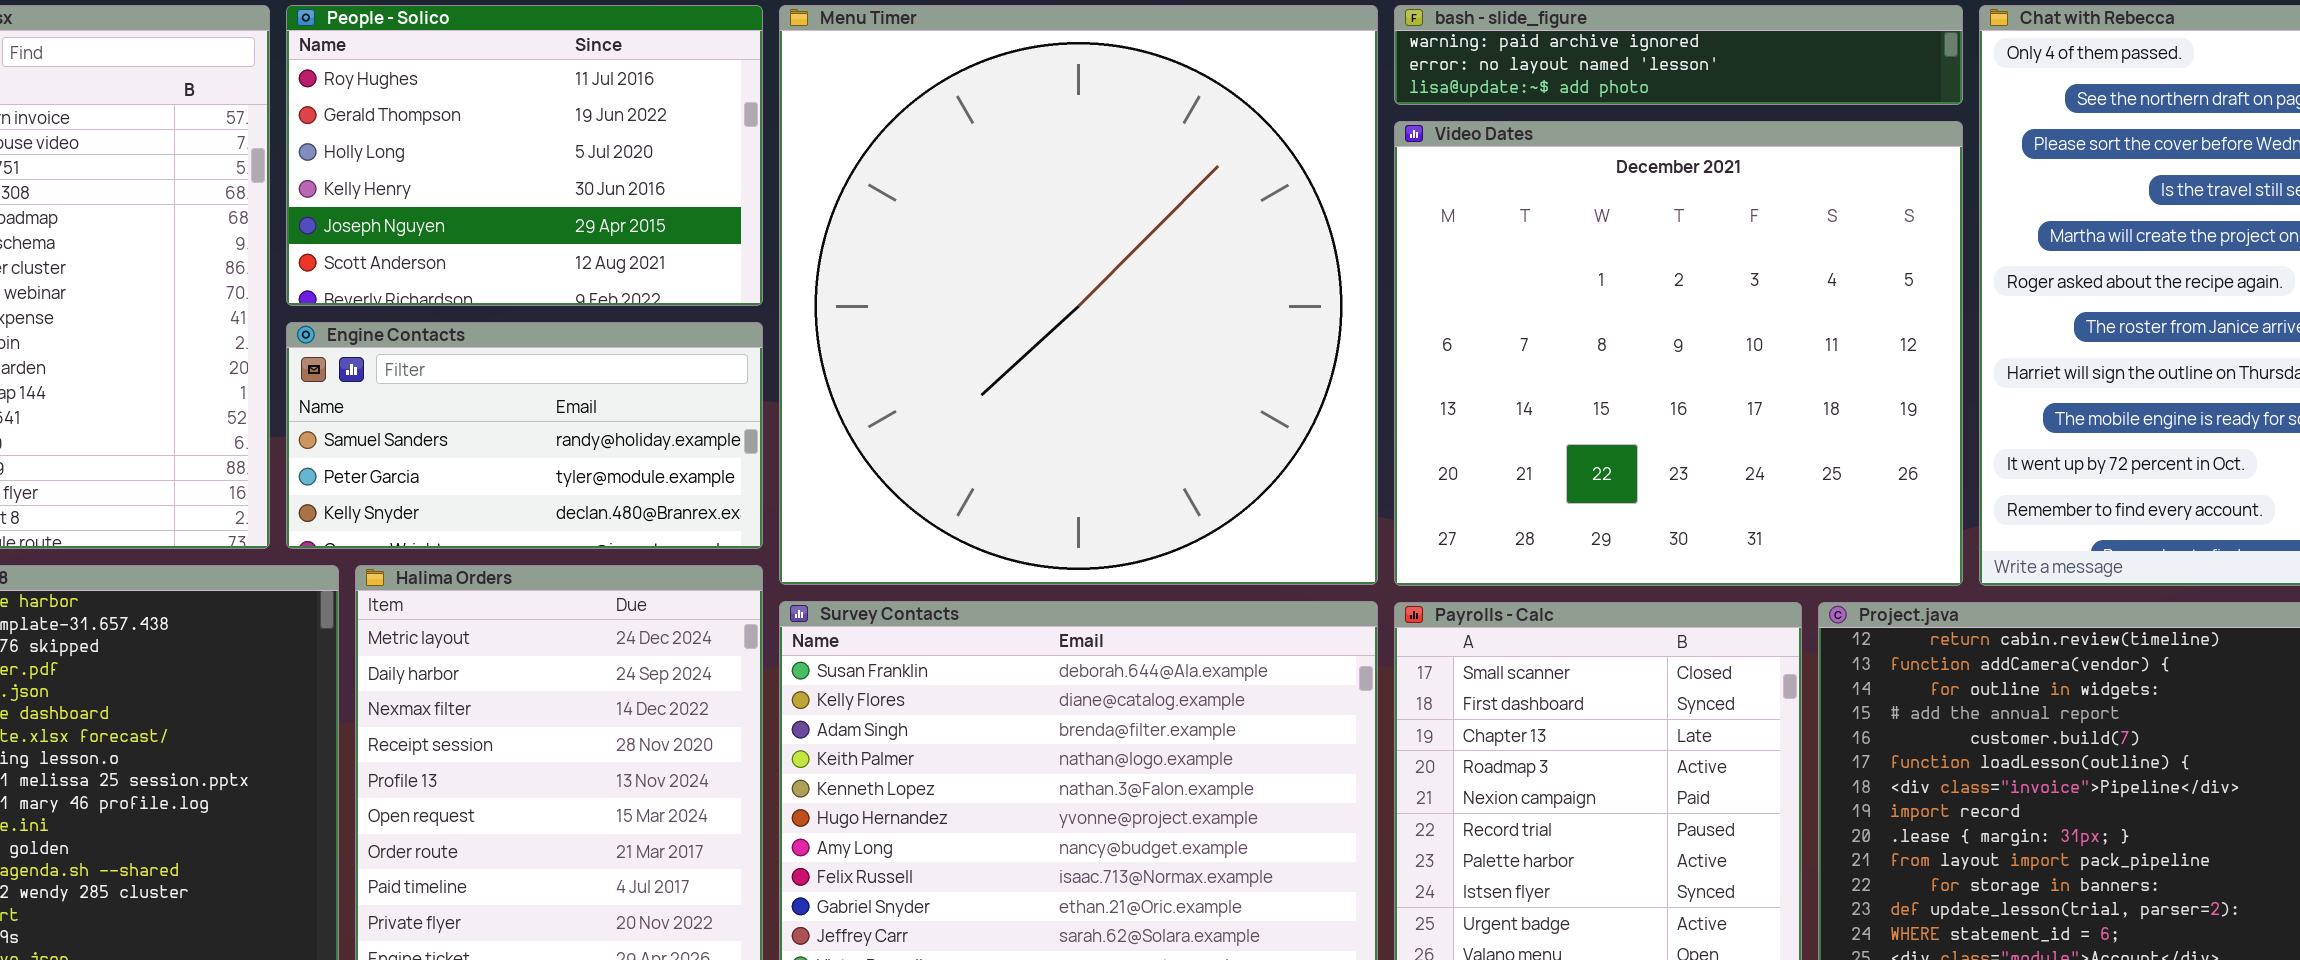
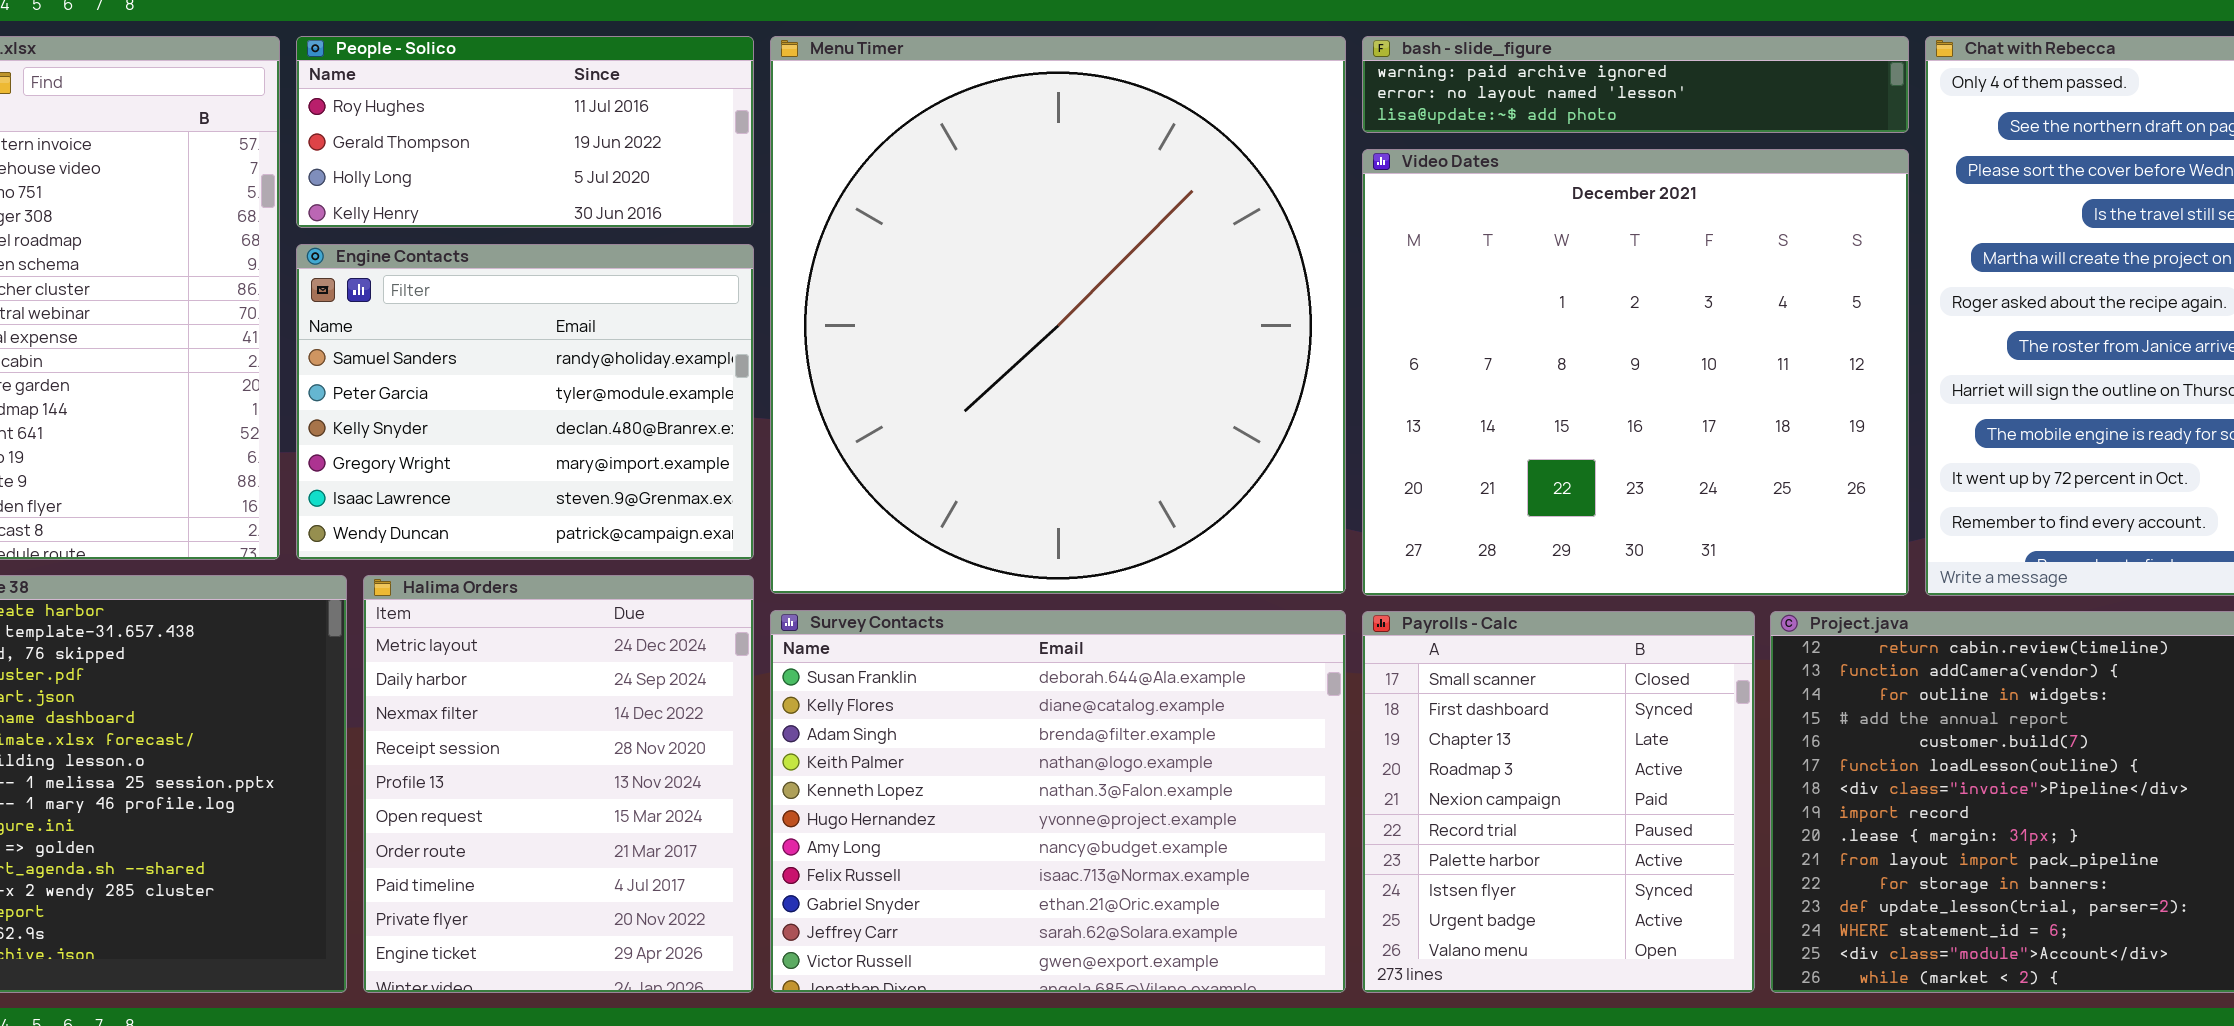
People - Solico: [286,5,763,306] -> [296,36,754,228], resized
Engine Contacts: [286,322,763,549] -> [296,244,754,560], resized

